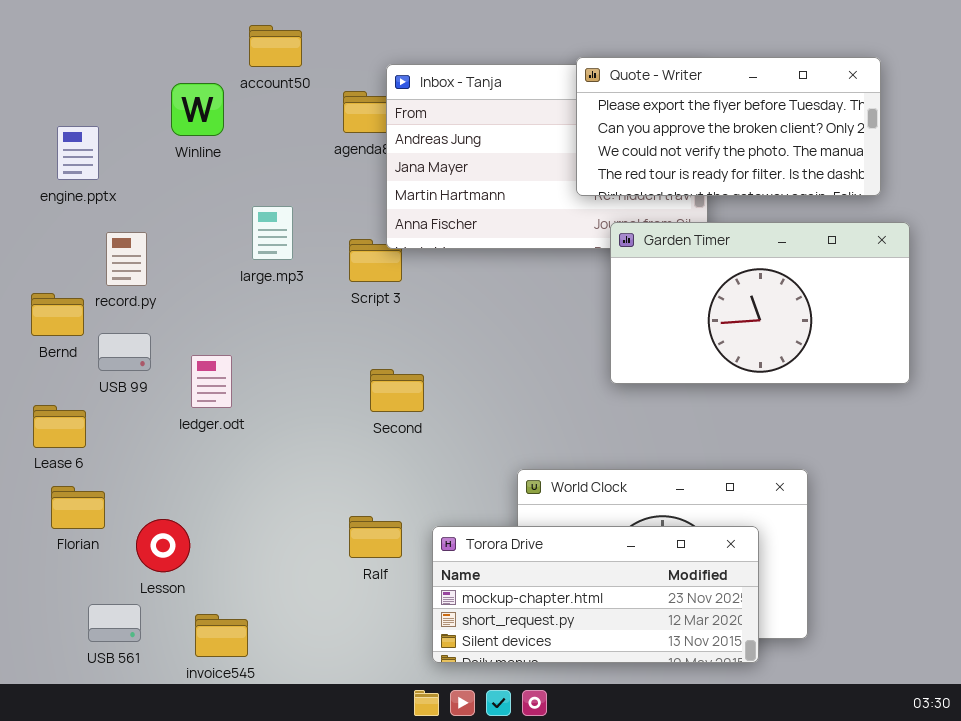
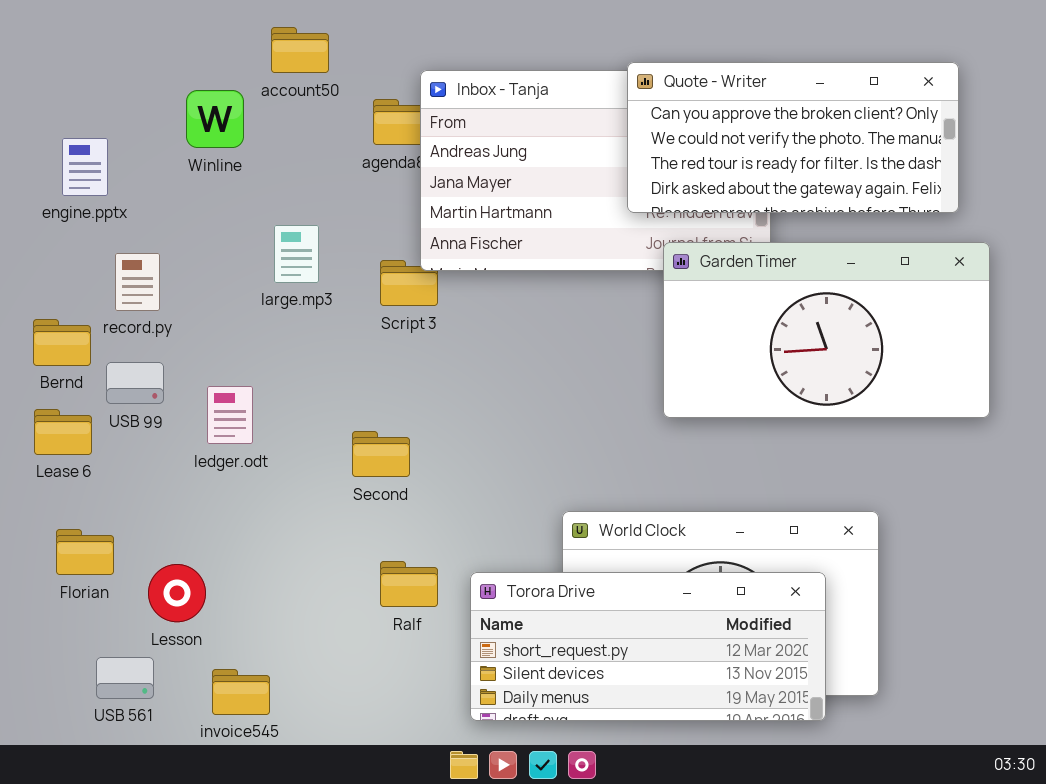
Quote - Writer: [576,57,881,196] -> [627,62,959,213], scrolled down 1 row
Second: [370,369,424,412] -> [352,431,410,477], moved
Lease 6: [33,405,86,448] -> [34,409,92,455], moved
Torora Drive: [432,526,759,663] -> [470,572,826,721], scrolled down 1 row

